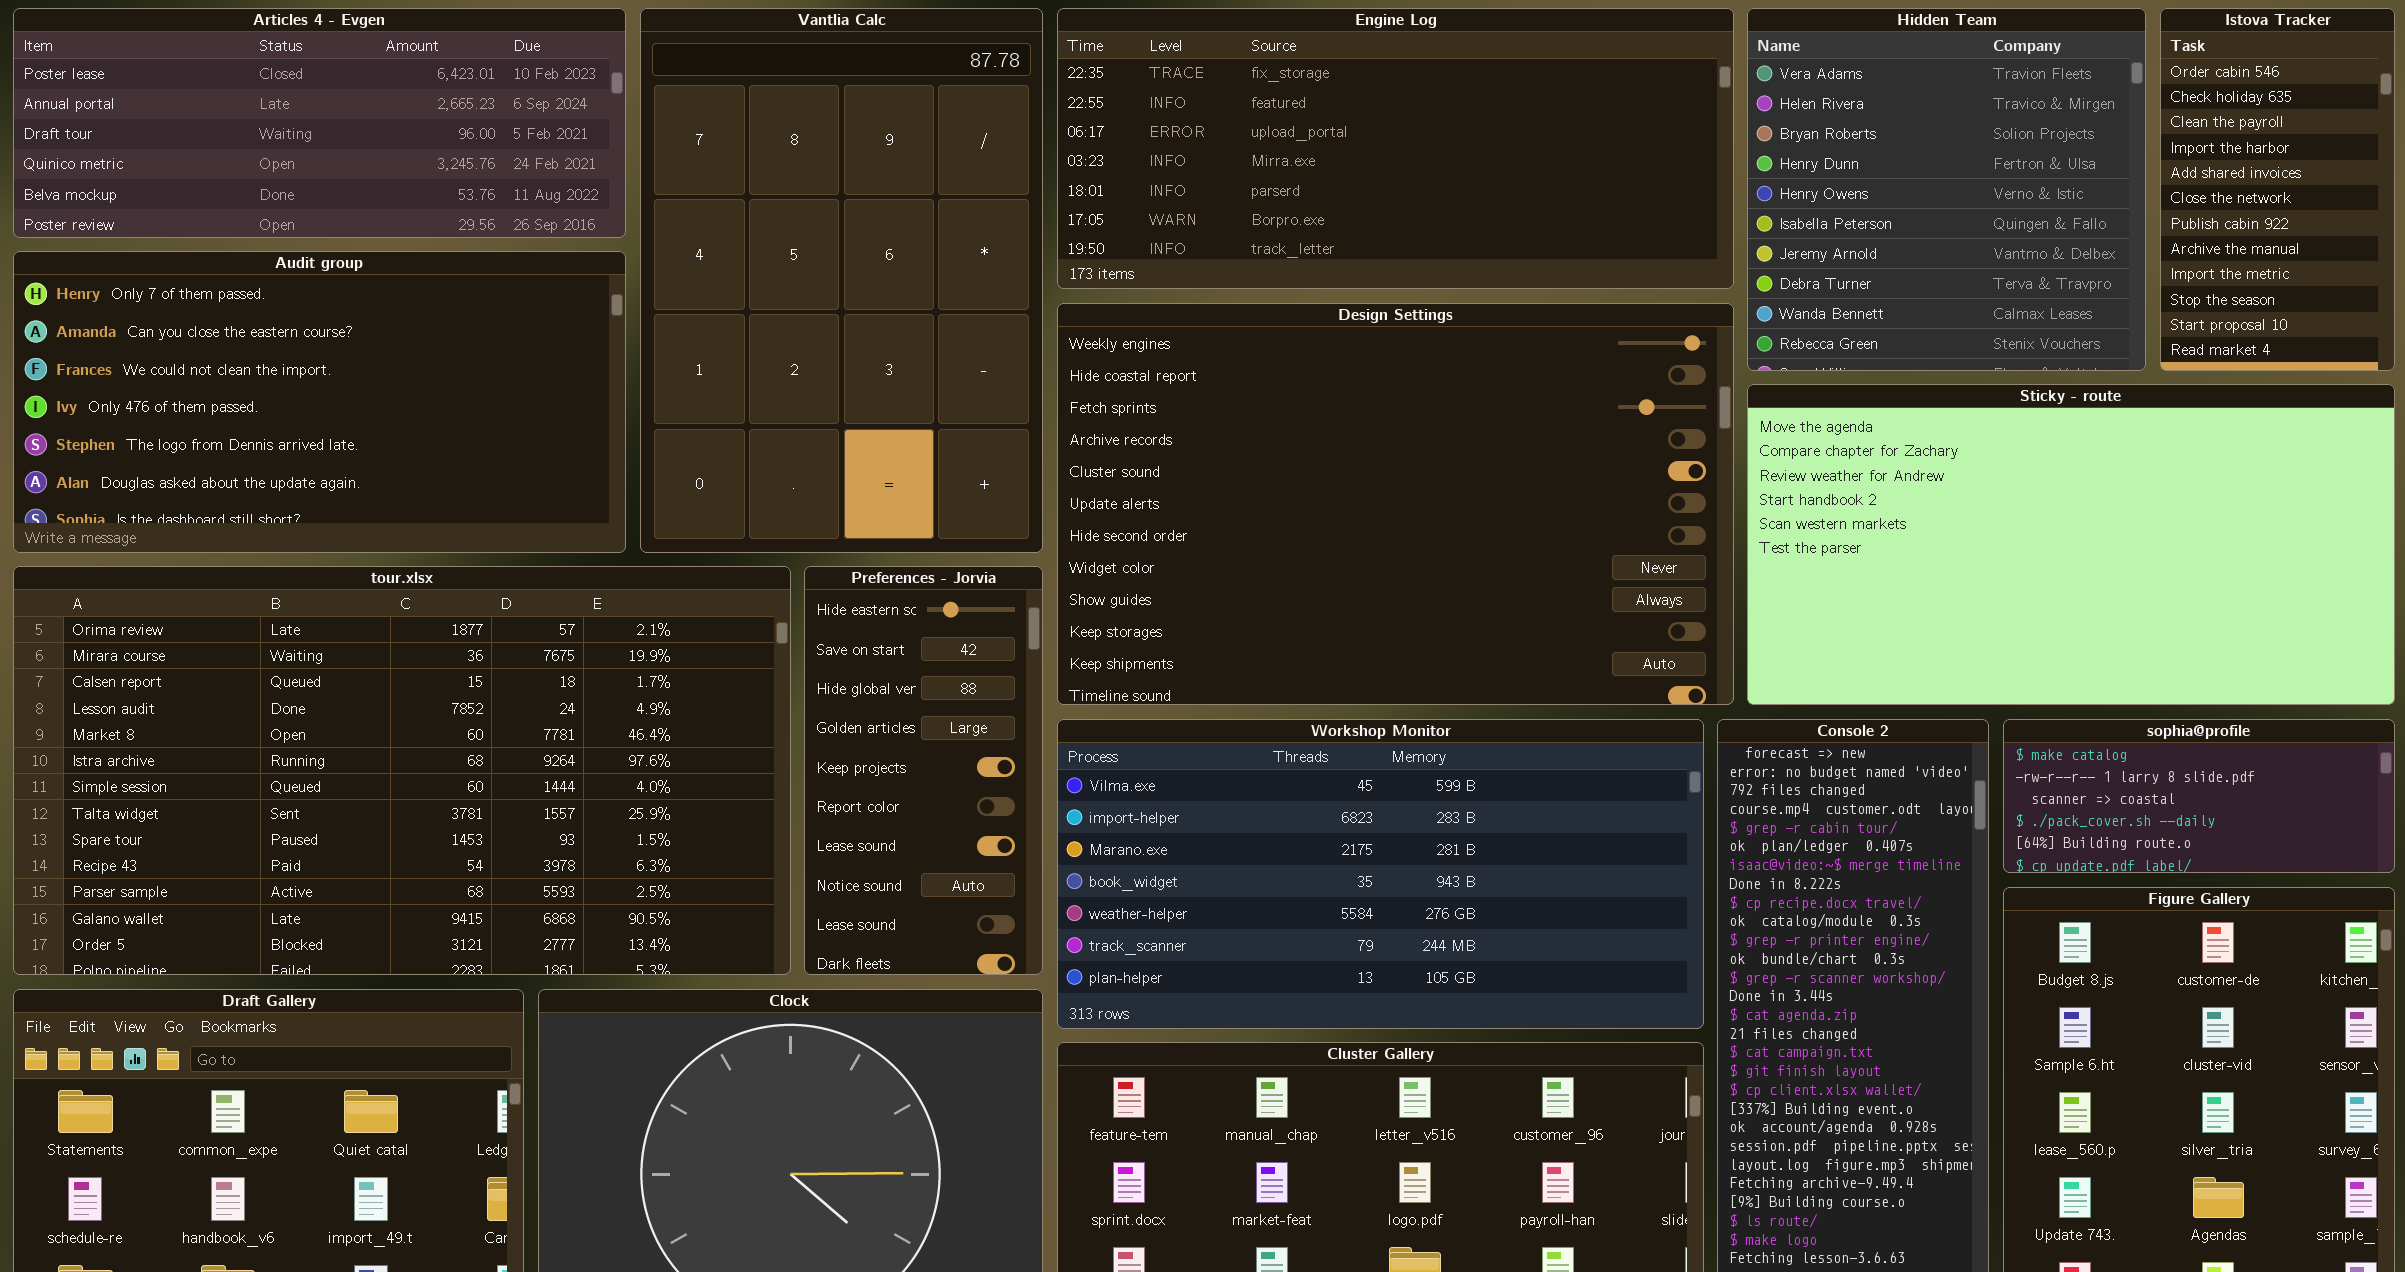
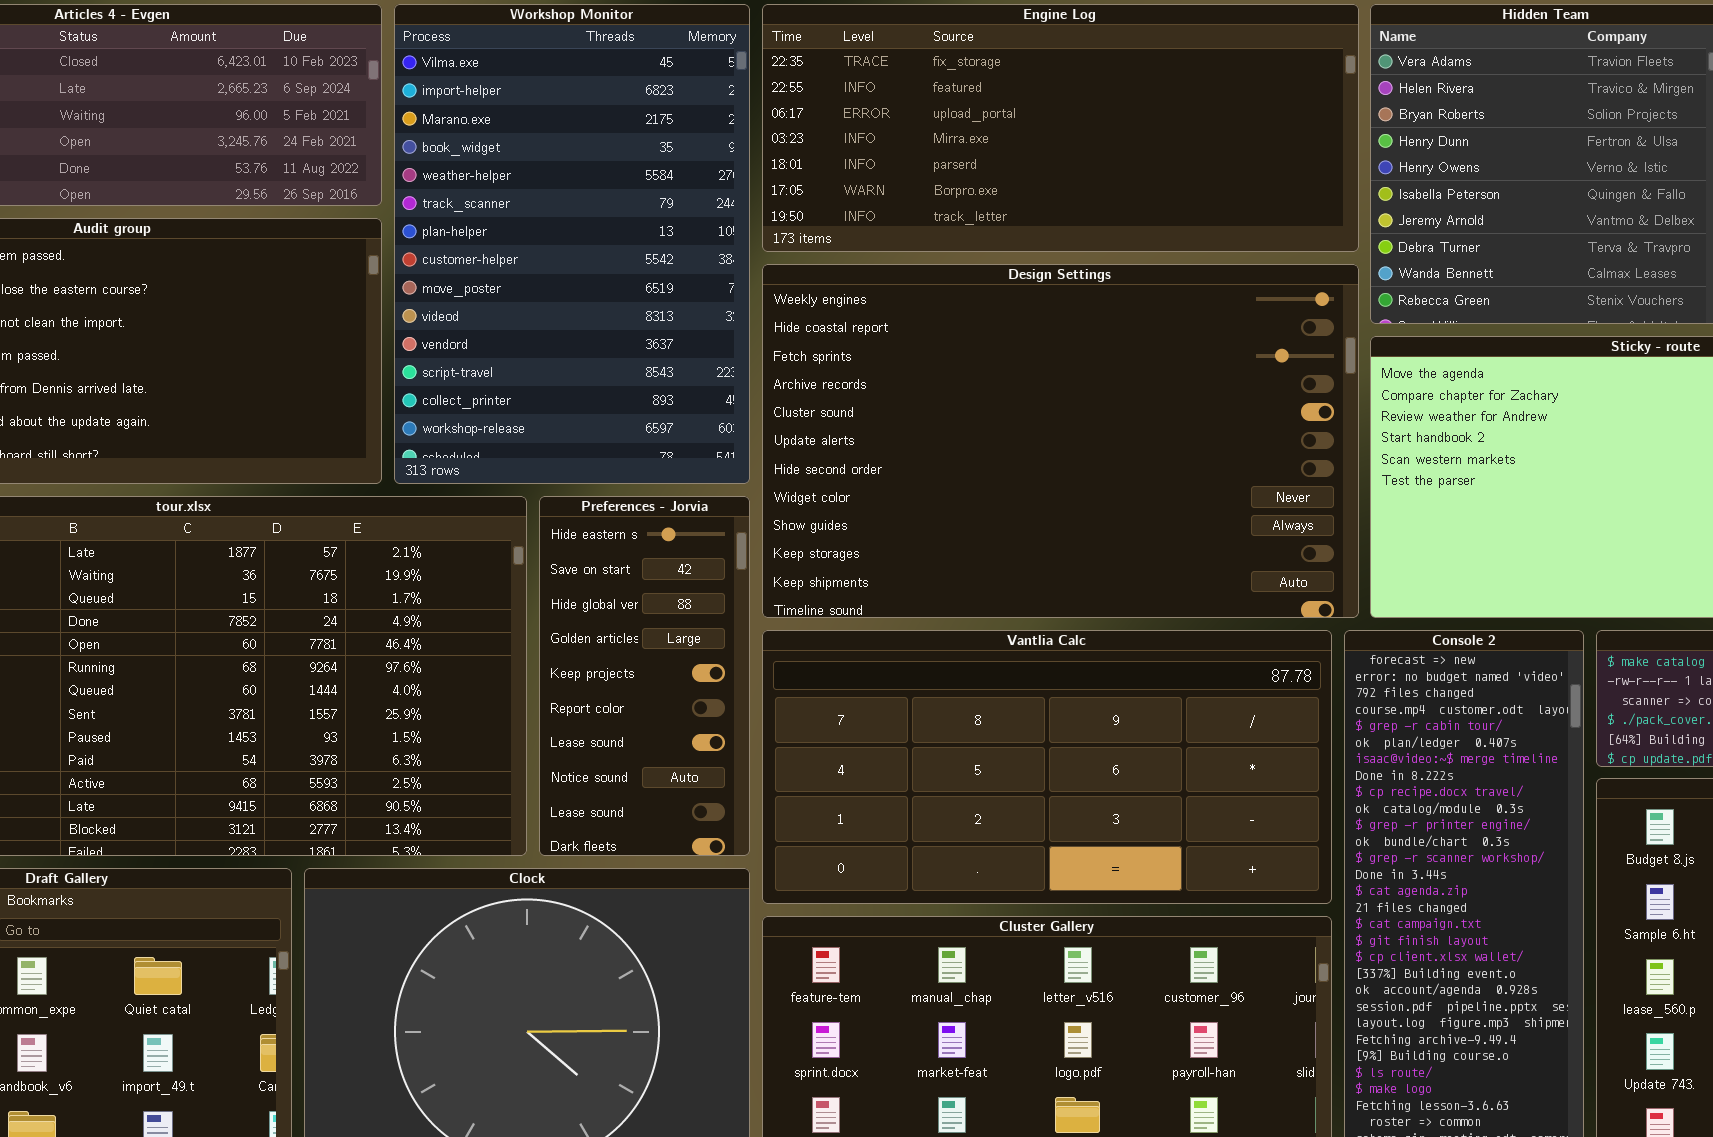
Vantlia Calc: [640,8,1043,553] -> [762,630,1332,904], moved, resized
Workshop Monitor: [1057,719,1704,1029] -> [394,4,750,484], moved, resized

